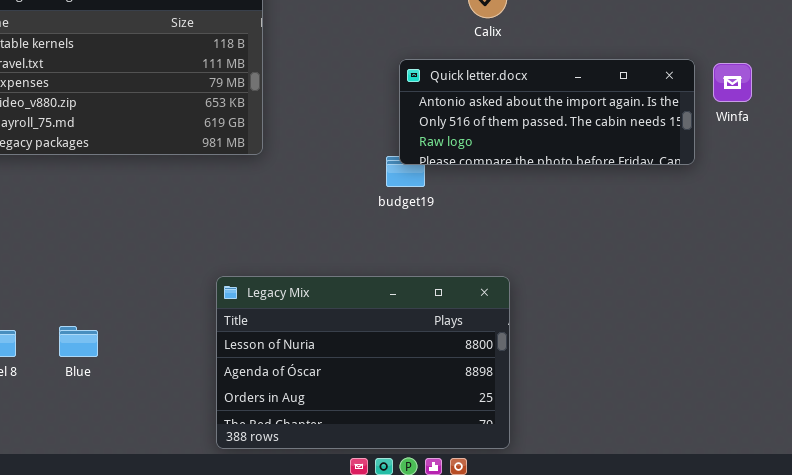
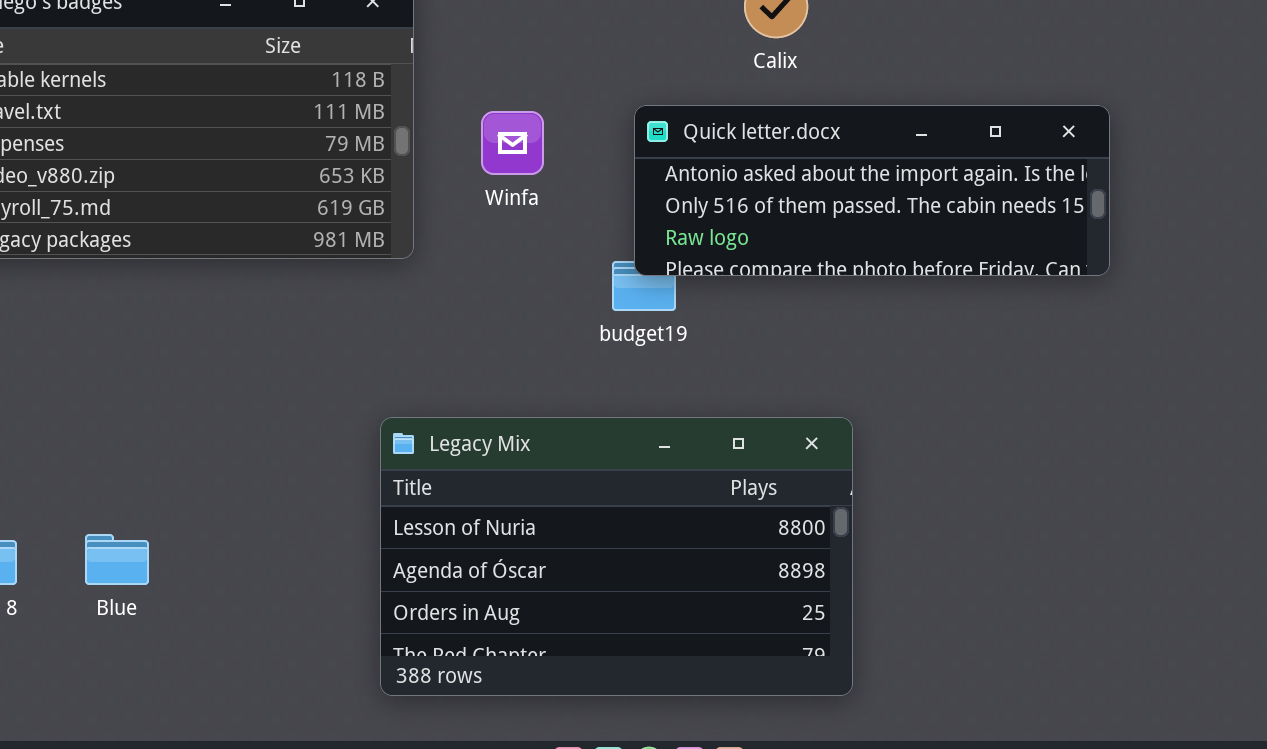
Winfa: [713,63,752,102] -> [481,111,544,175], moved
Legacy Mix: [216,276,510,449] -> [380,417,853,696], moved

